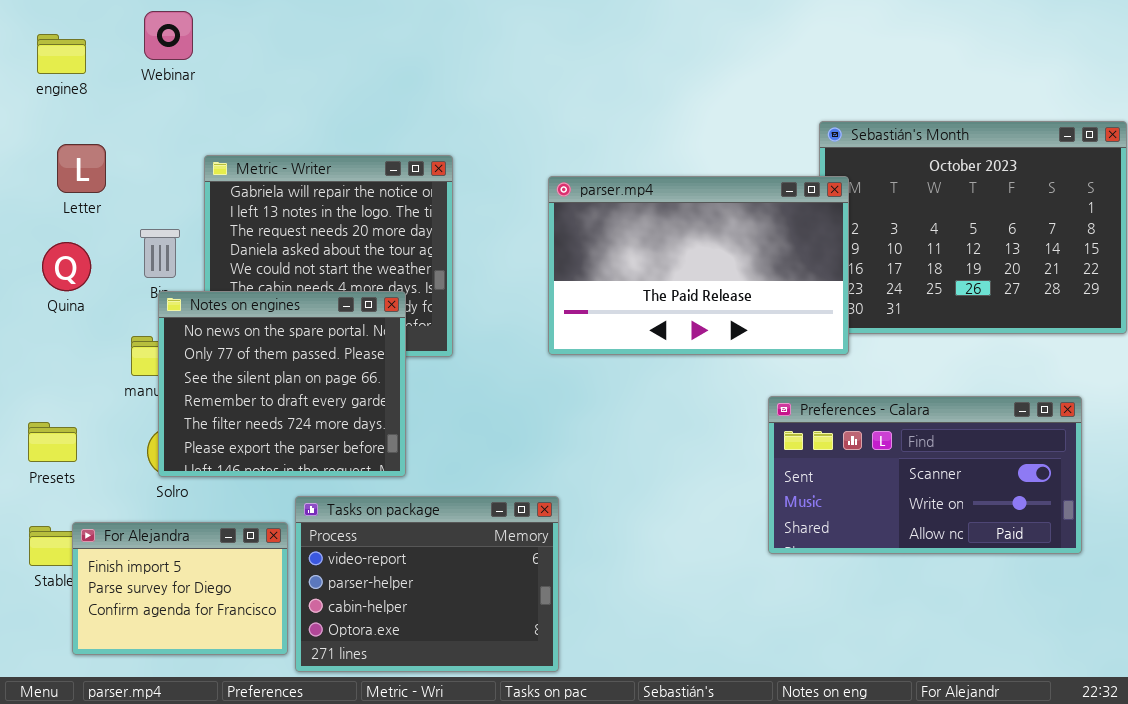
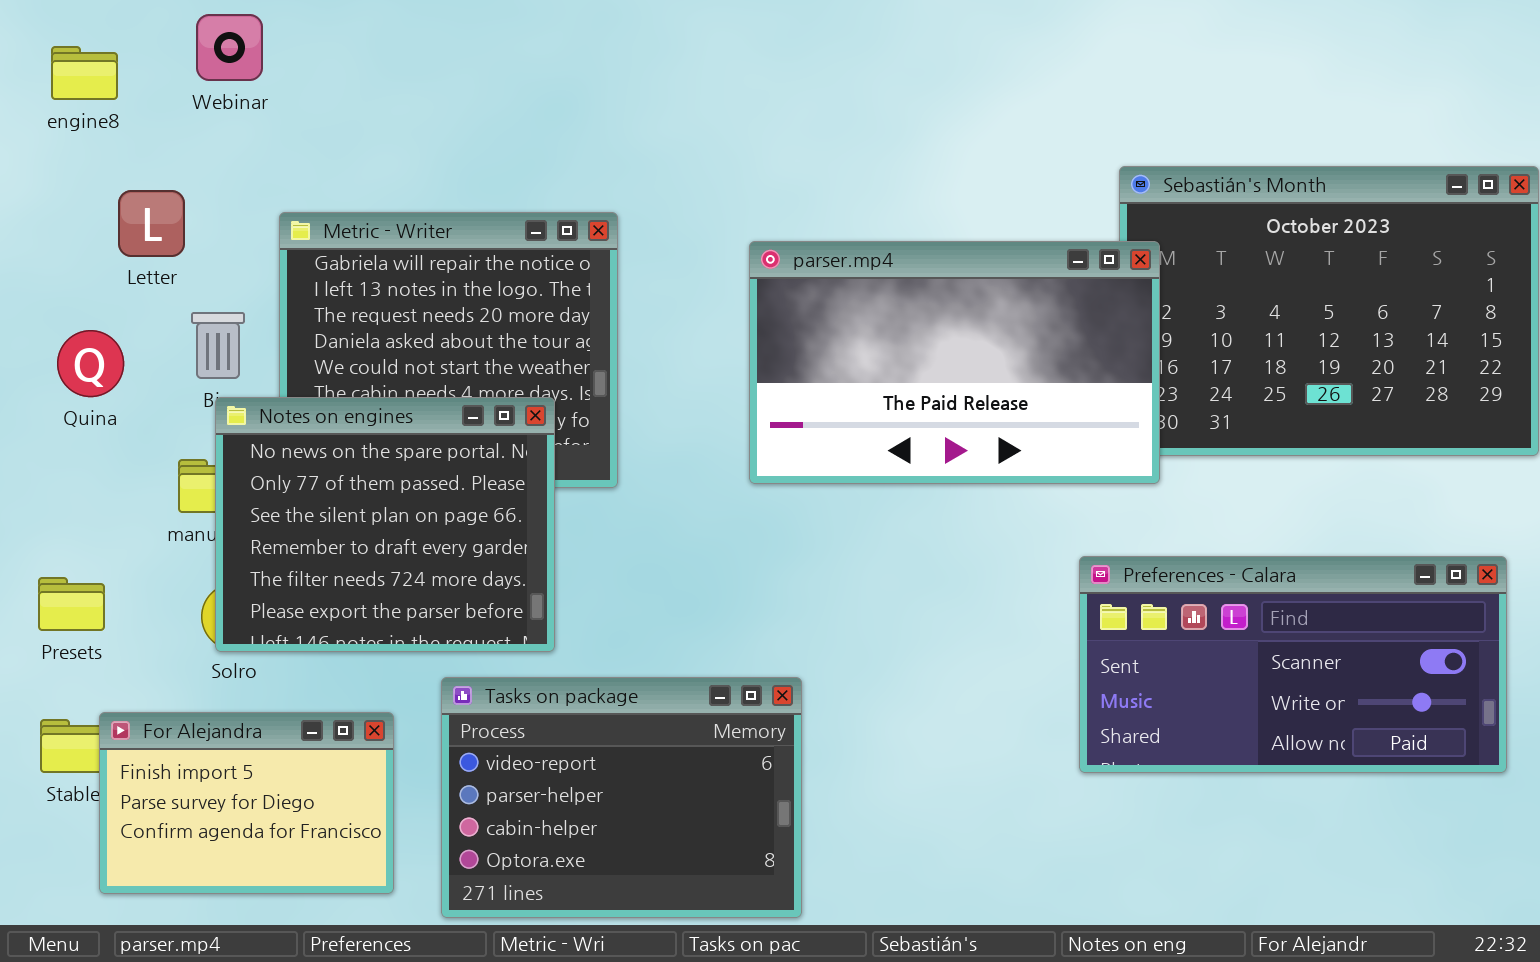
Letter: [57,144,106,193] -> [118,190,185,257], moved
Preferences - Calara: [768,396,1082,554] -> [1079,556,1507,773], moved
Tasks on package: [295,496,559,672] -> [441,677,802,918], moved

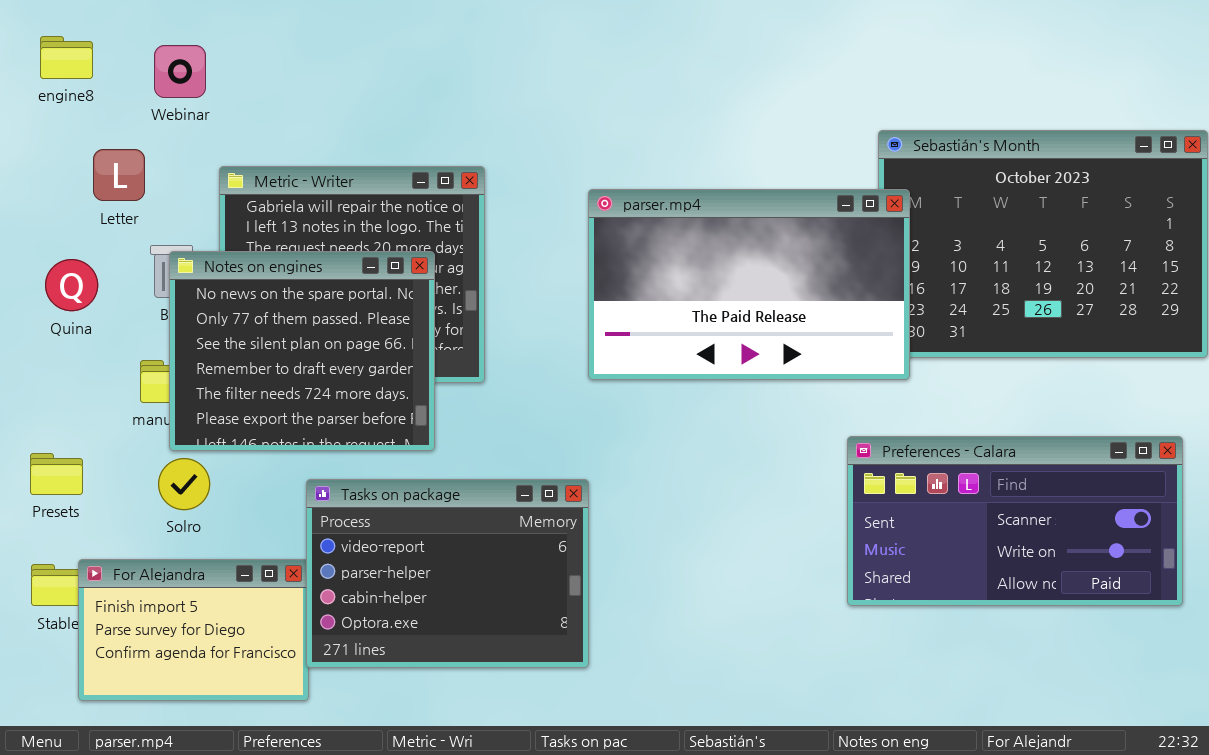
Webinar: [196,14,263,81] -> [154,45,206,98], moved
Notes on engines: [215,397,555,652] -> [169,251,435,451], moved
Tasks on package: [441,677,802,918] -> [306,479,589,668], moved

